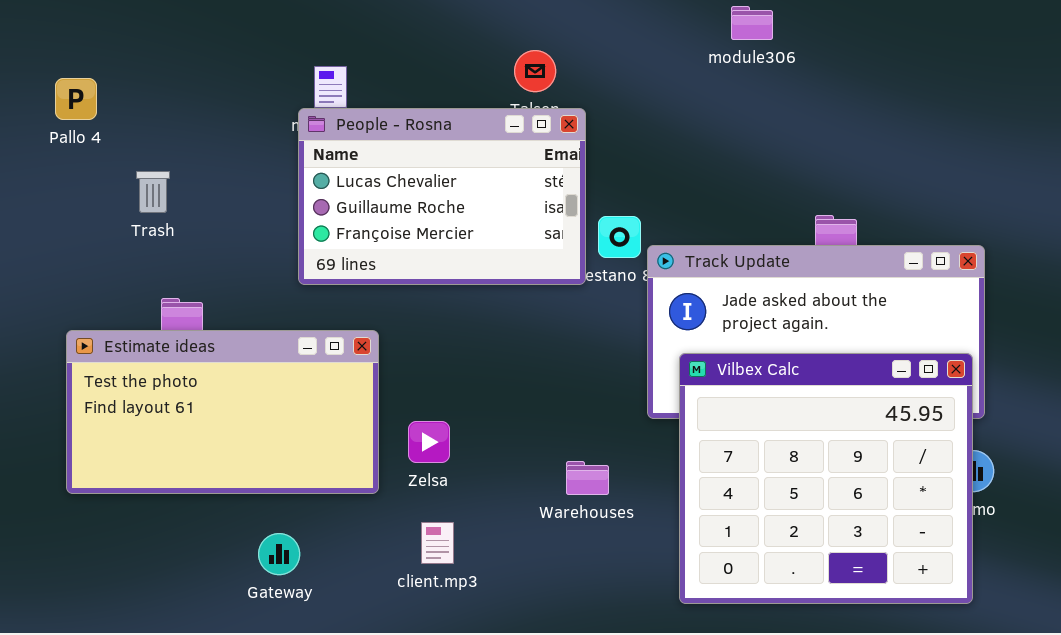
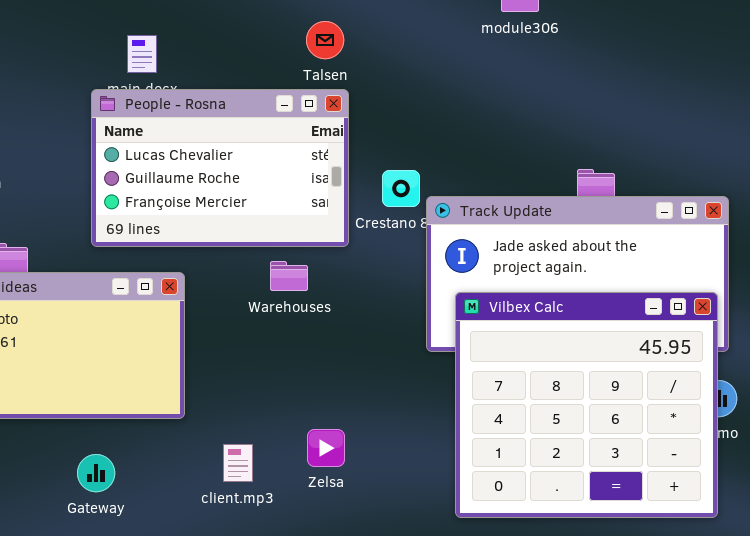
People - Rosna: [298,108,586,285] -> [91,89,349,247], moved
Zelsa: [408,421,450,463] -> [307,429,345,467], moved
Warehouses: [566,461,609,495] -> [270,261,308,291], moved

